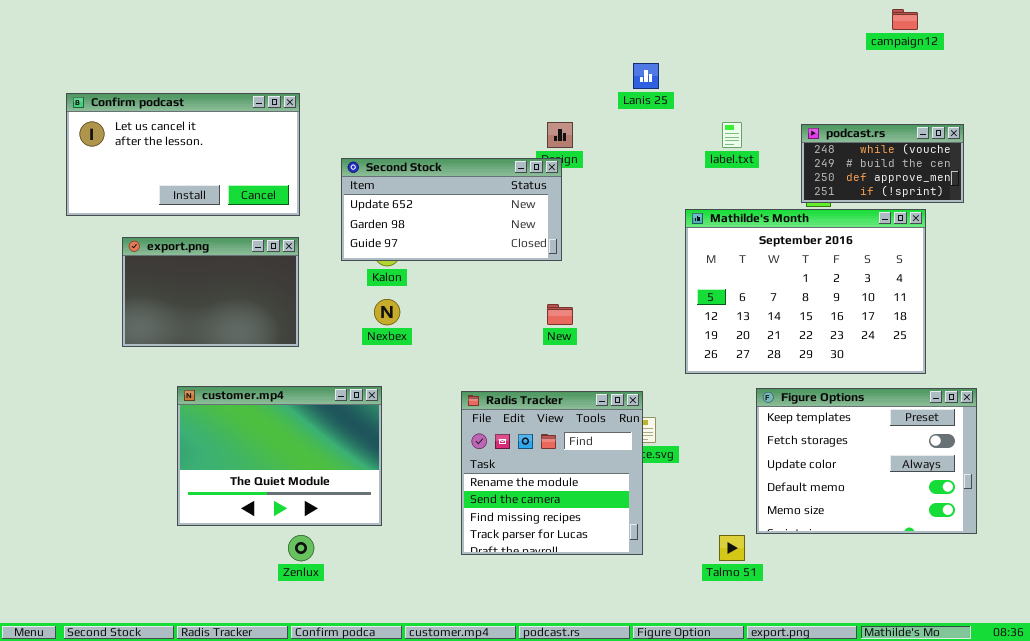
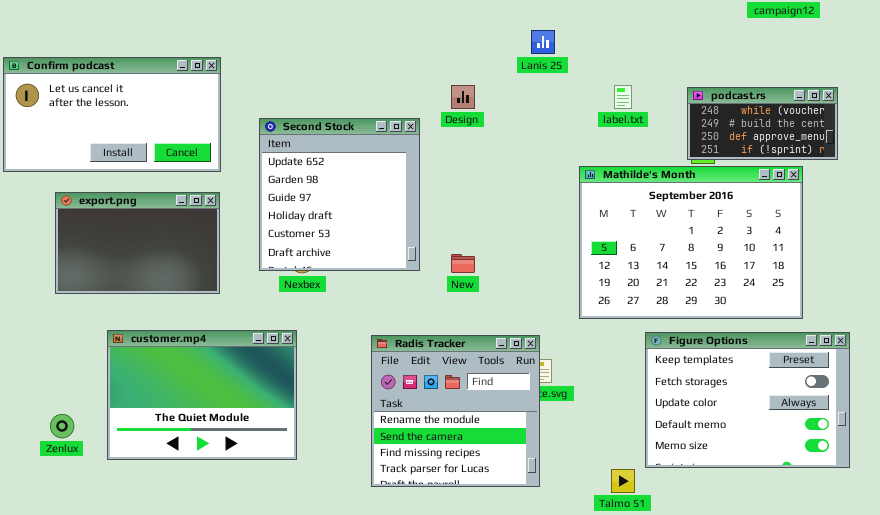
Second Stock: [341,158,562,261] -> [259,118,420,271], resized
Zenlux: [288,535,314,561] -> [50,414,74,438], moved

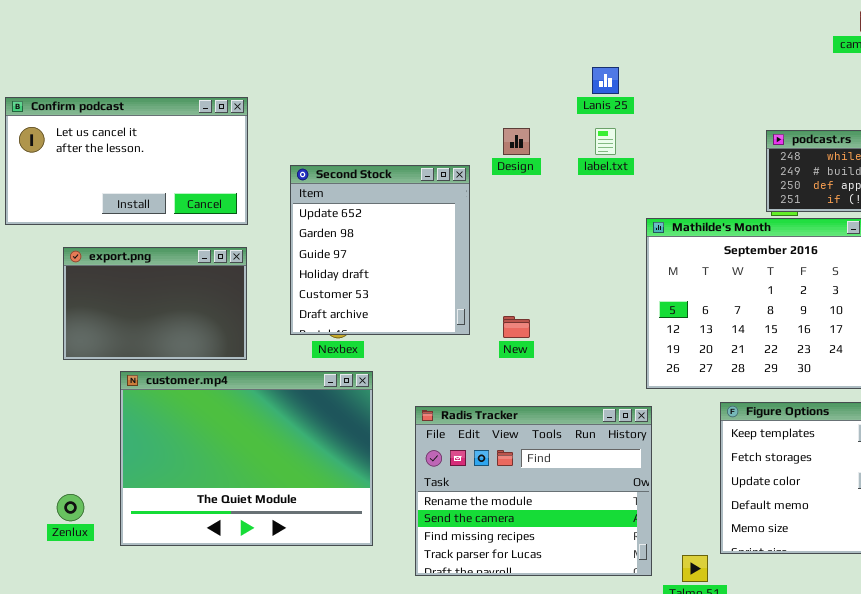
label.txt: [614,85,632,109] -> [595,128,616,155], moved
customer.mp4: [107,330,297,460] -> [120,371,373,546], resized
Radis Tracker: [371,335,540,487] -> [415,406,652,576], resized

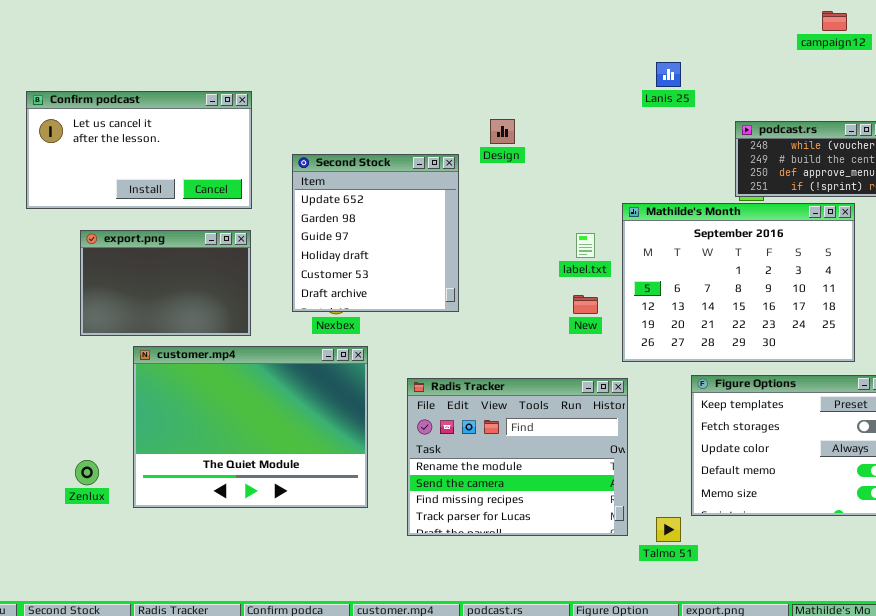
Lanis 25: [592,67,619,94] -> [656,62,681,87], moved
label.txt: [595,128,616,155] -> [576,233,595,258], moved
New: [503,316,530,338] -> [573,295,598,314], moved

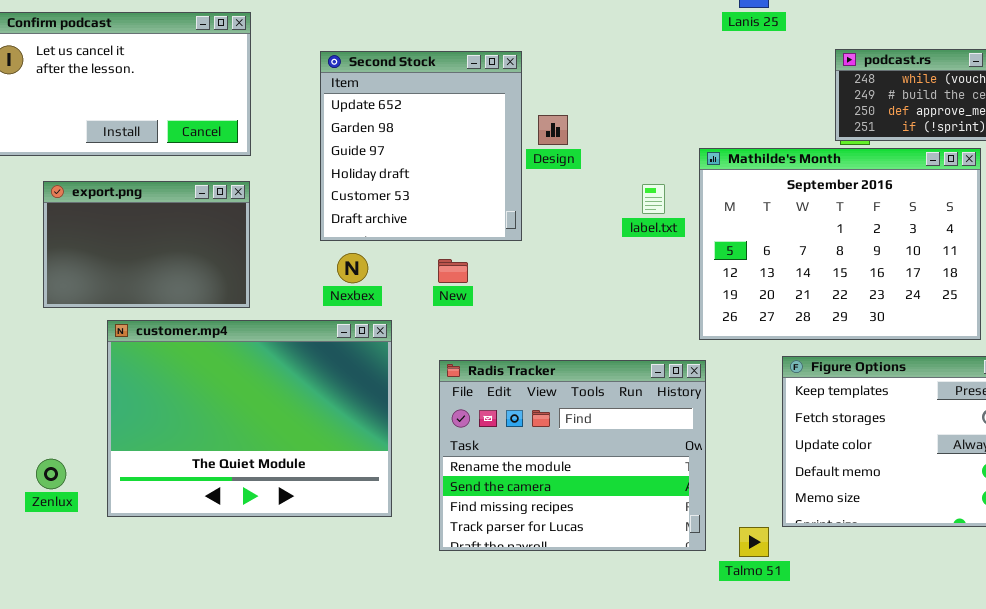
Design: [490,119,515,144] -> [538,115,568,145], moved
Second Stock: [292,154,459,312] -> [320,51,522,241], moved
New: [573,295,598,314] -> [438,259,468,283], moved

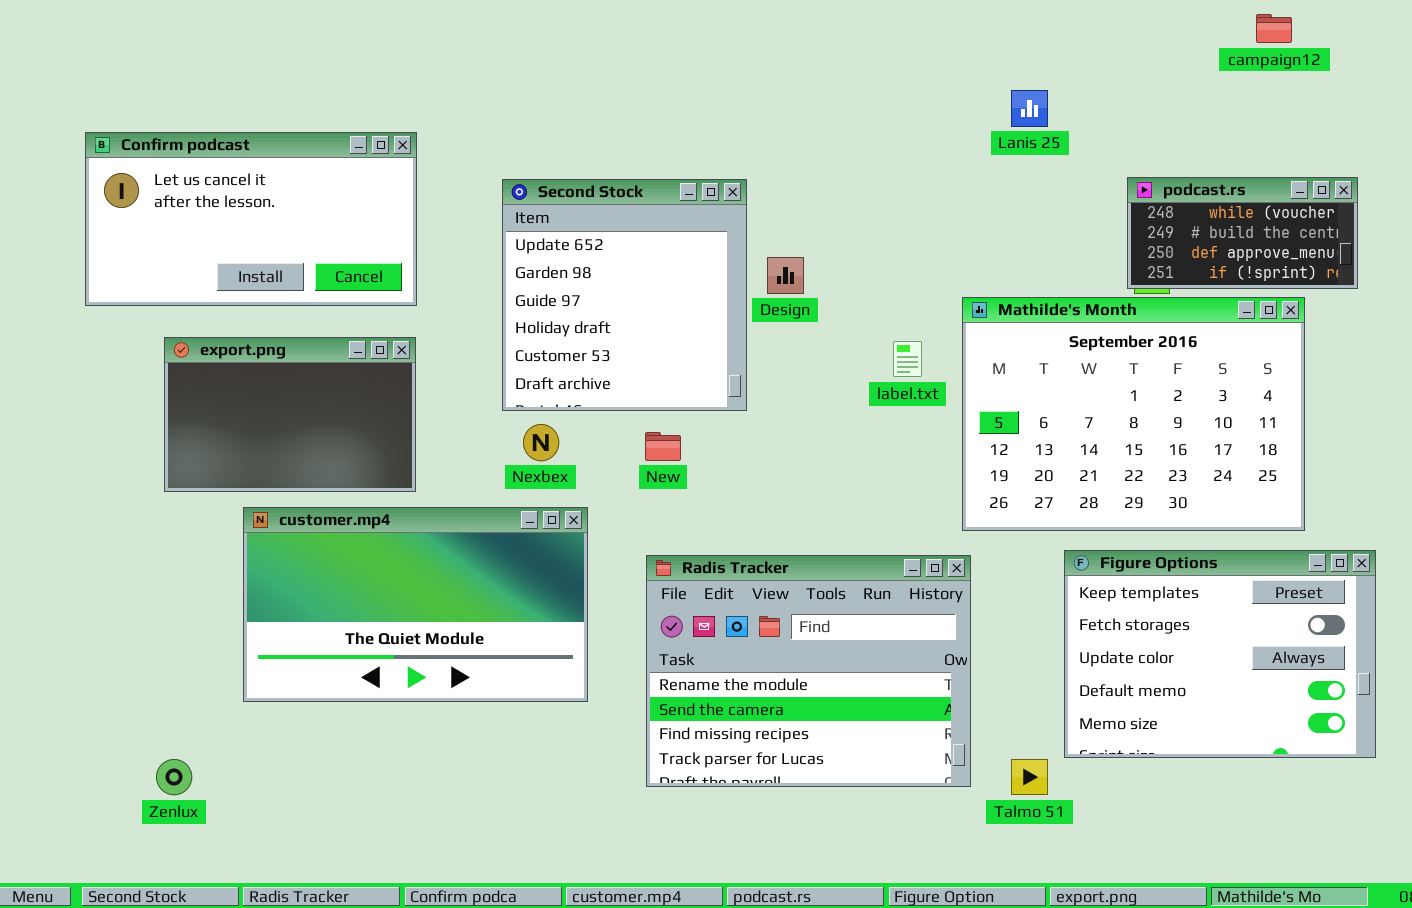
customer.mp4: [107,320,392,517] -> [243,507,588,702], resized
Zenlux: [36,459,66,489] -> [156,759,192,795], moved

